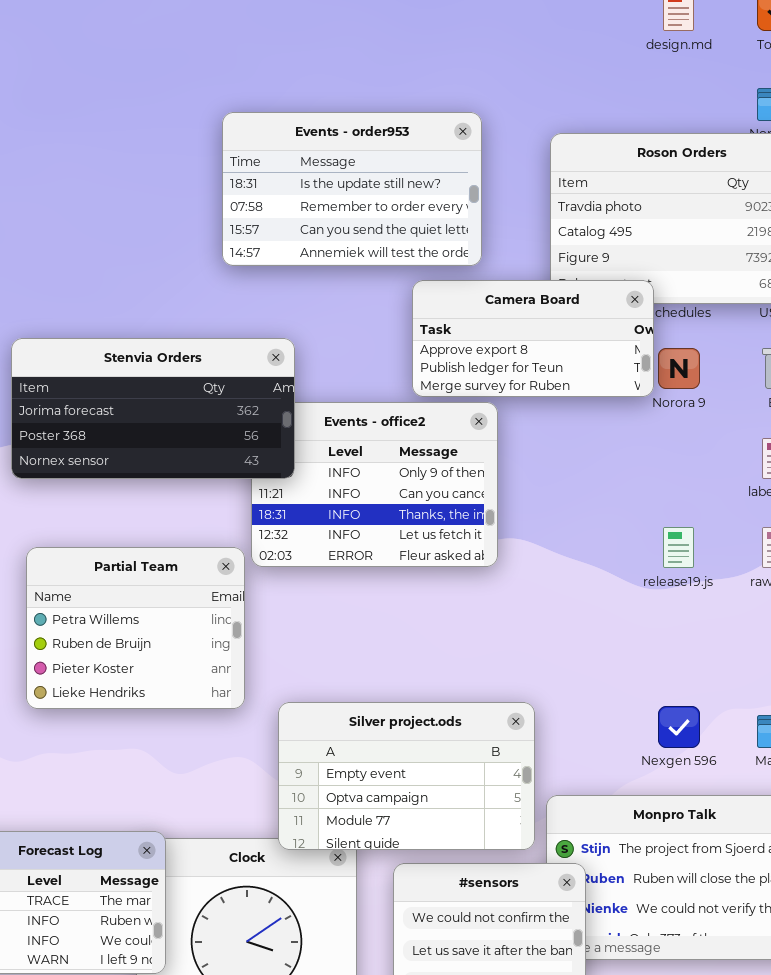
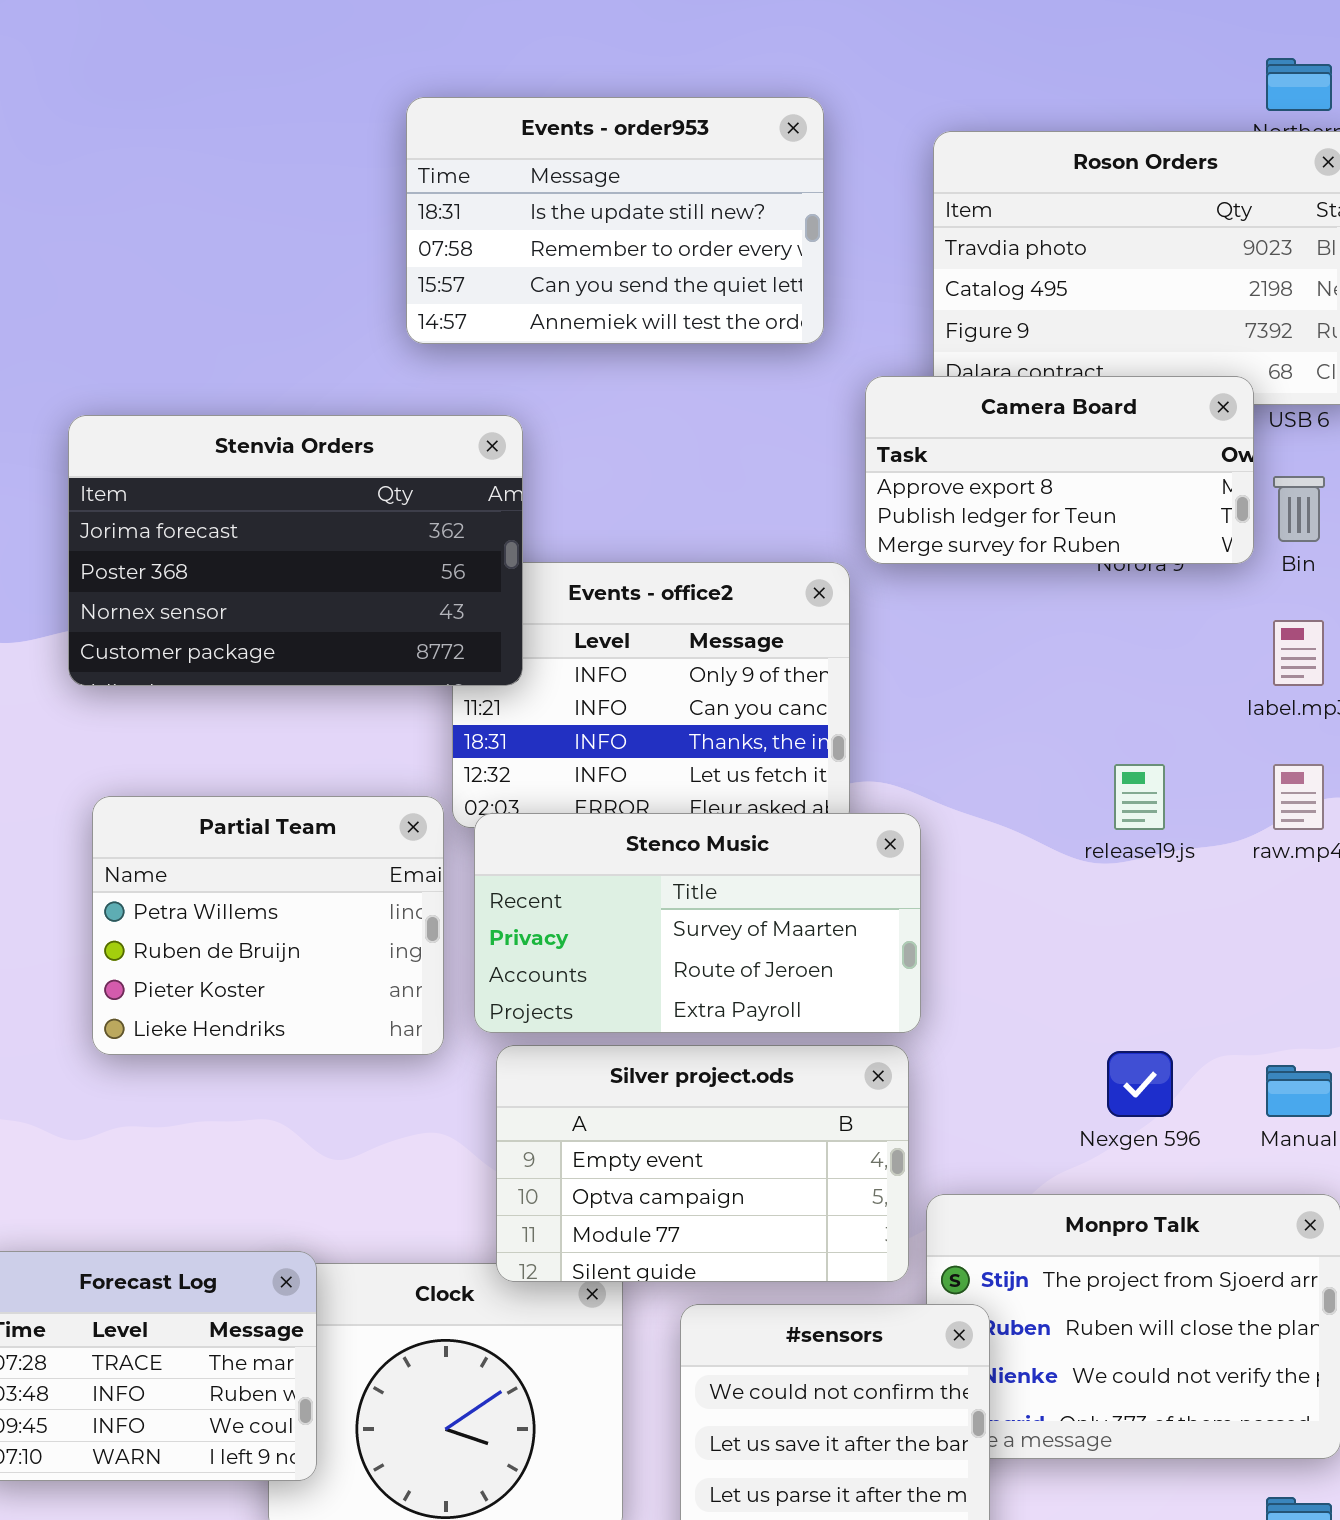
Camera Board: [412,280,654,397] -> [865,376,1254,564], moved
Stenvia Orders: [11,338,295,479] -> [68,415,523,686], resized
Stenco Music: none -> [474,813,921,1033], opened

